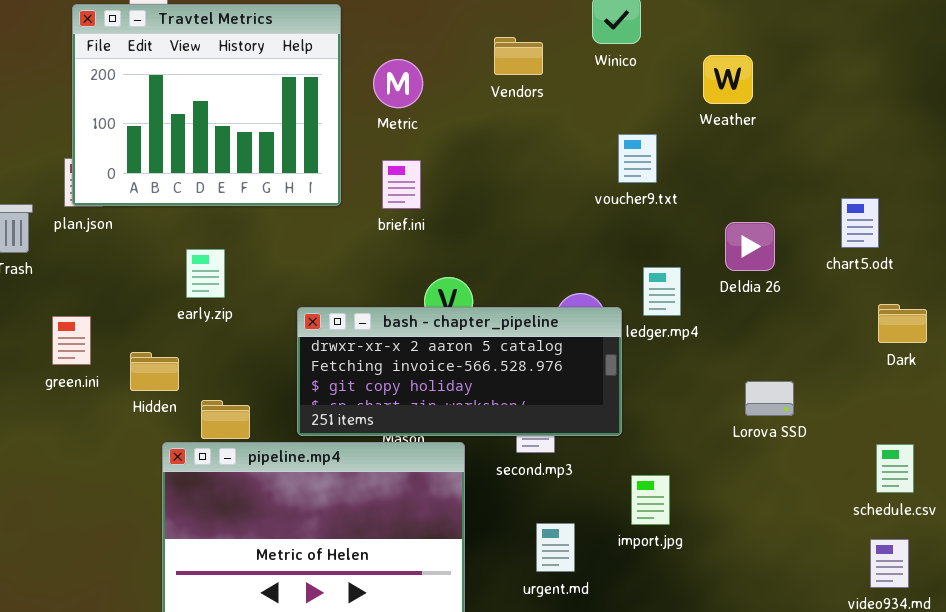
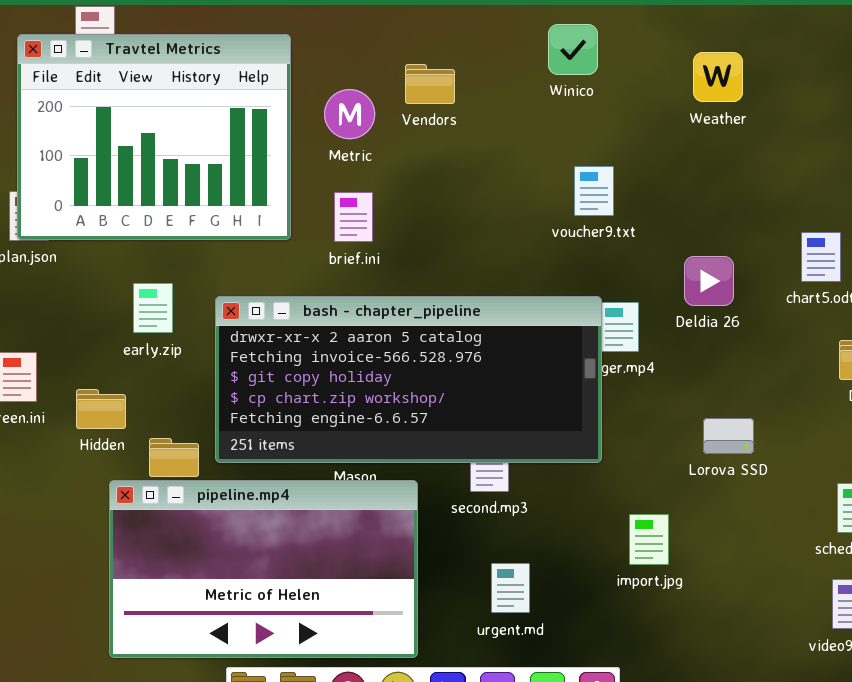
Vendors: [494,37,543,75] -> [405,64,455,104], moved
Weather: [703,55,753,104] -> [693,52,743,102], moved
bash - chapter_pipeline: [297,307,622,436] -> [215,296,602,463], moved, resized
import.jpg: [631,475,670,525] -> [629,514,669,565], moved

